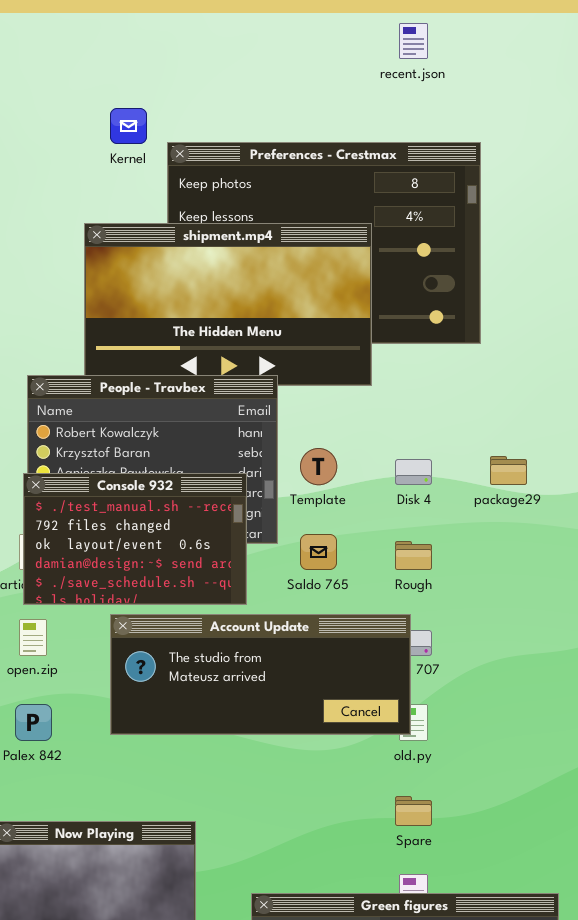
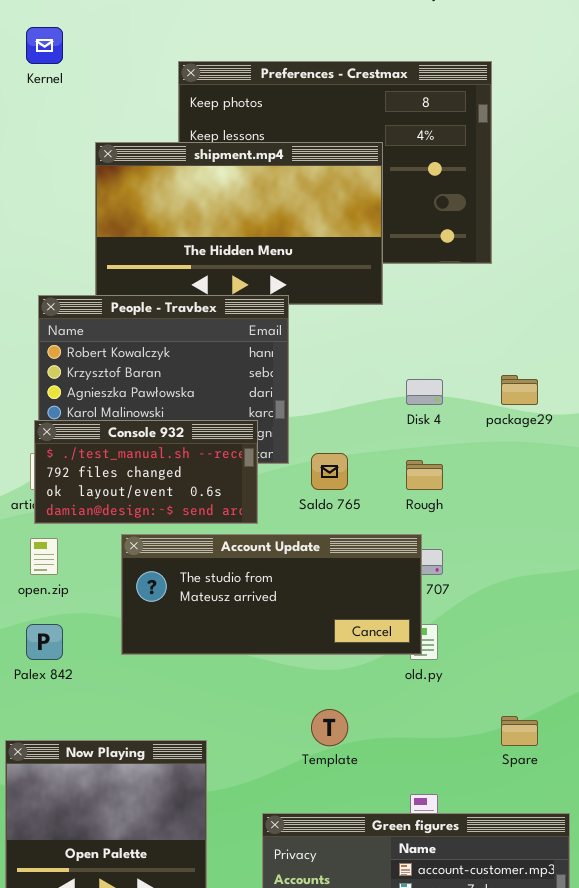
Kernel: [110,108,147,144] -> [26,27,63,64], moved
Template: [300,448,337,485] -> [311,709,348,746], moved
Console 932: [23,473,247,605] -> [34,420,258,524], resized
Spare: [395,796,432,826] -> [501,716,538,746], moved

